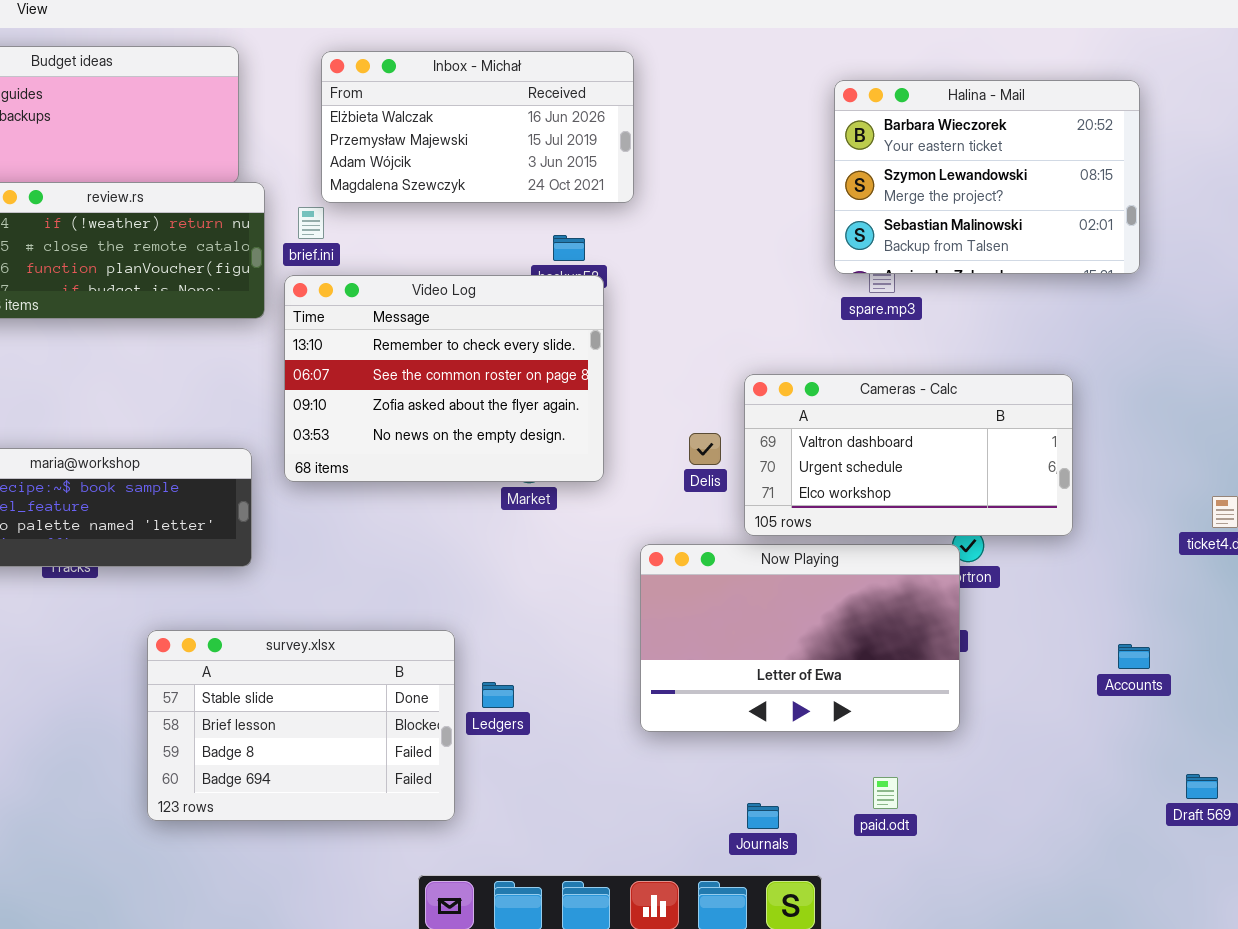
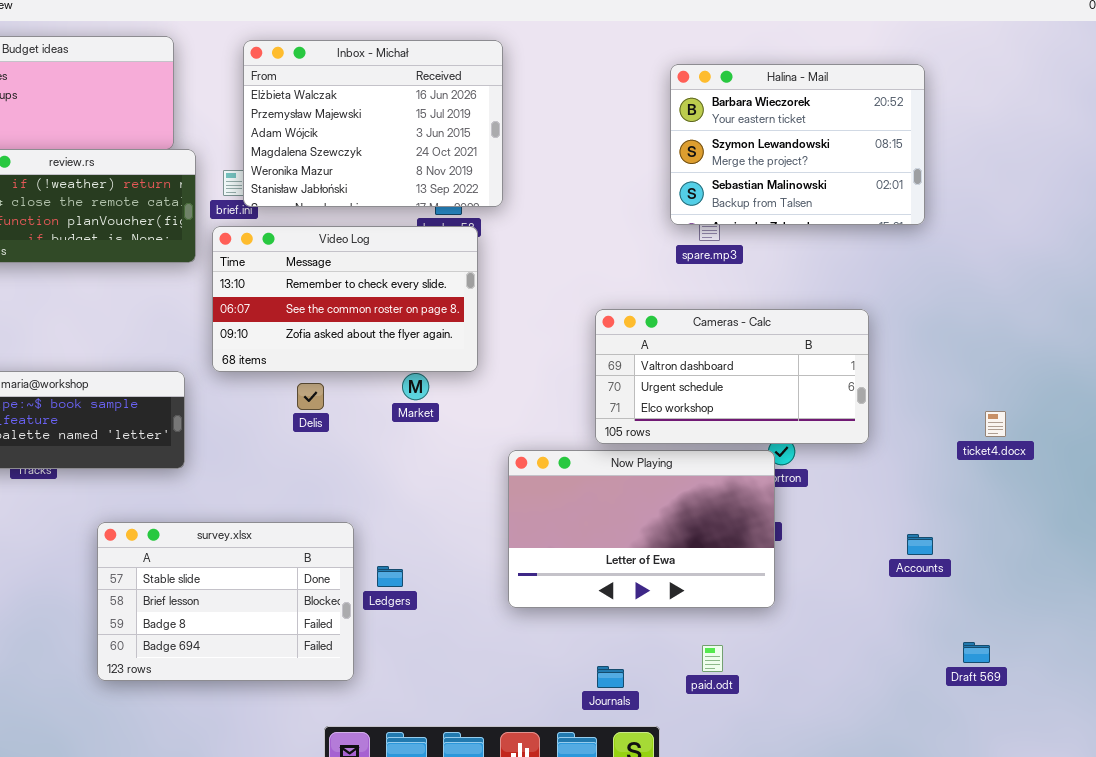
Inbox - Michał: [321,51,634,203] -> [243,40,503,207], resized
Video Log: [284,275,604,482] -> [212,226,478,372], resized
Delis: [689,433,721,465] -> [297,383,324,410], moved

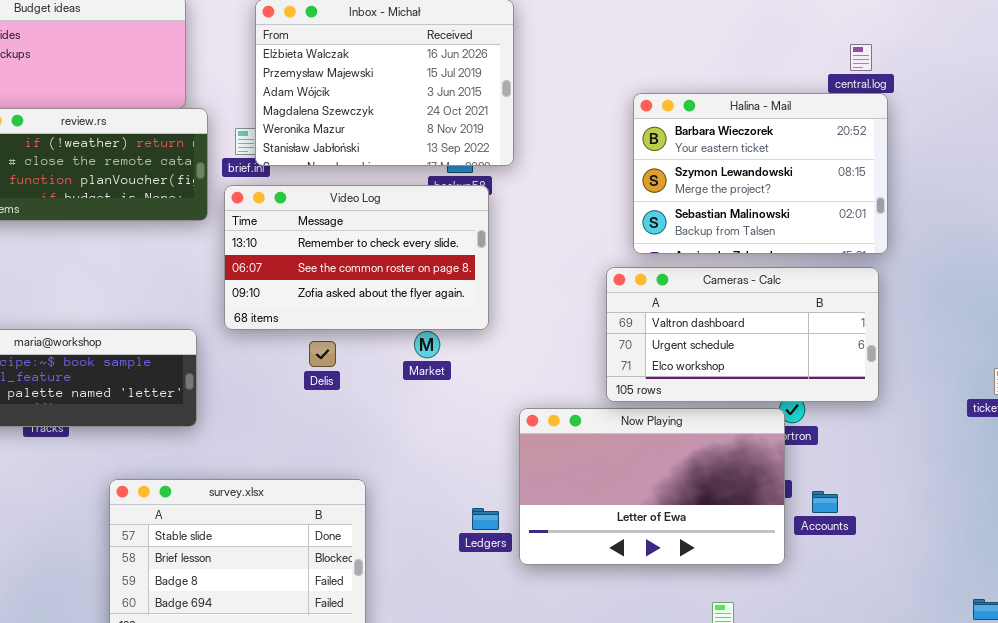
Halina - Mail: [670,64,925,225] -> [633,93,888,254], moved
Accounts: [907,534,933,555] -> [812,491,838,513], moved
Ledgers: [377,566,403,587] -> [472,508,499,530], moved

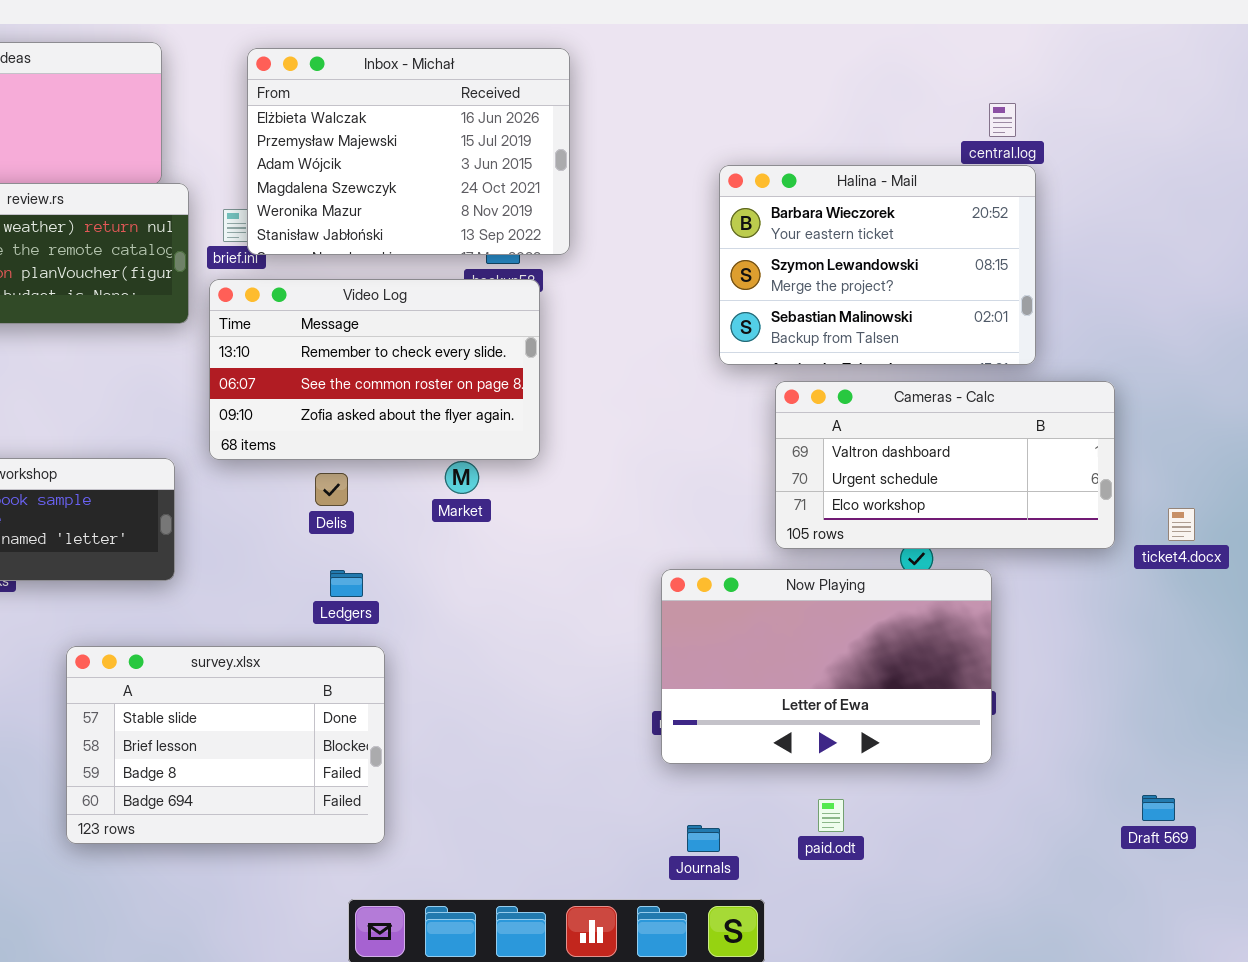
Cameras - Calc: [606,267,879,402] -> [775,381,1115,549], moved
Now Playing: [519,408,785,565] -> [661,569,992,764], moved
Ledgers: [472,508,499,530] -> [330,570,363,597], moved

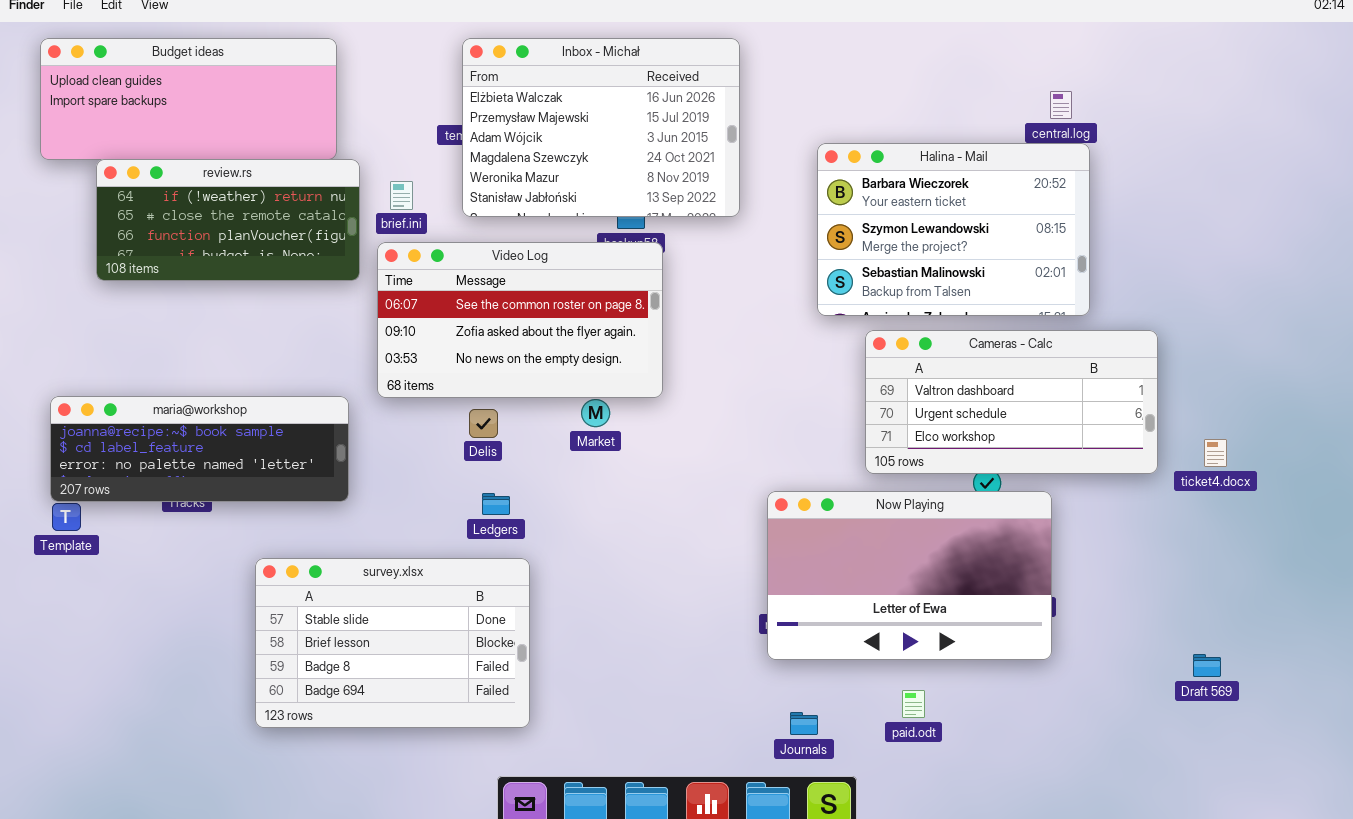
Inbox - Michał: [247,48,570,255] -> [462,38,740,217], moved
Video Log: [209,279,540,460] -> [377,242,663,398], scrolled down 1 row
Draft 569: [1142,795,1175,821] -> [1193,654,1221,677], moved

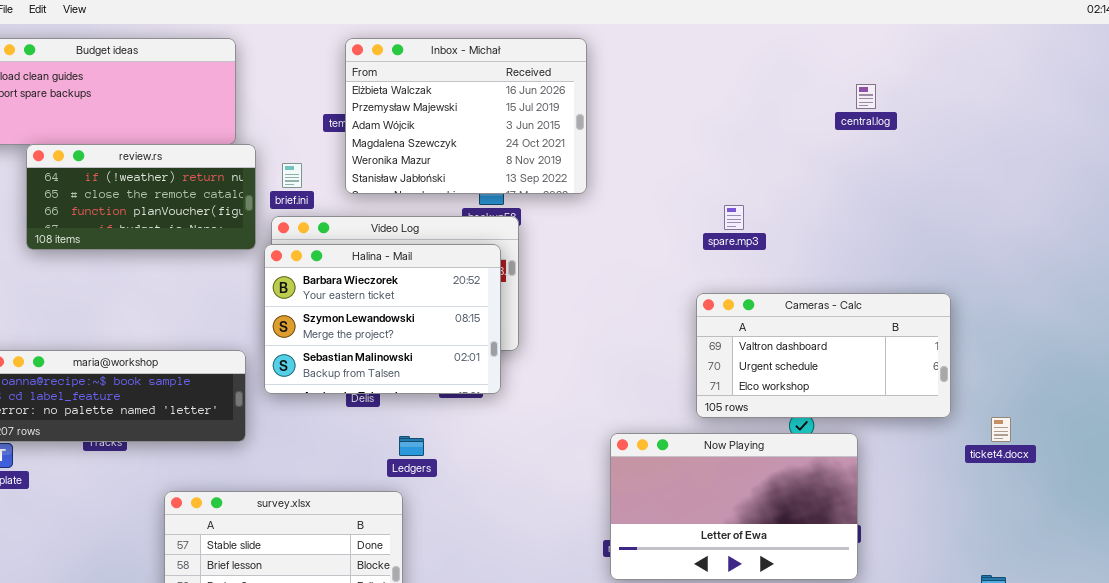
Halina - Mail: [817,143,1090,316] -> [264,244,501,394], moved
ticket4.docx: [1204,439,1227,467] -> [991,417,1011,442], moved
Ledgers: [482,493,510,515] -> [399,436,424,456], moved

